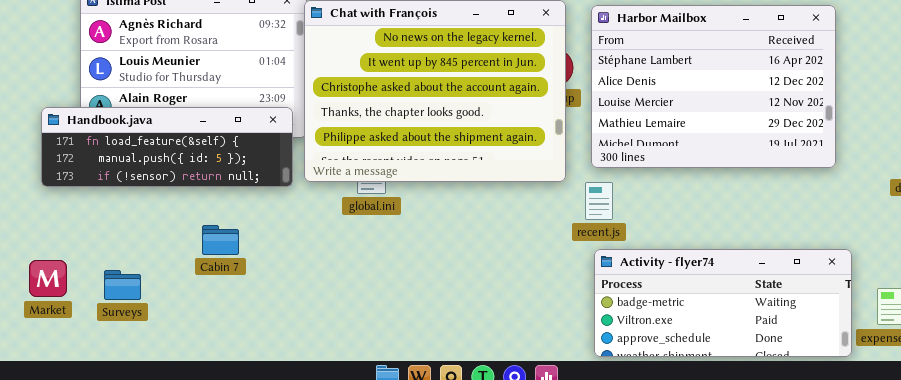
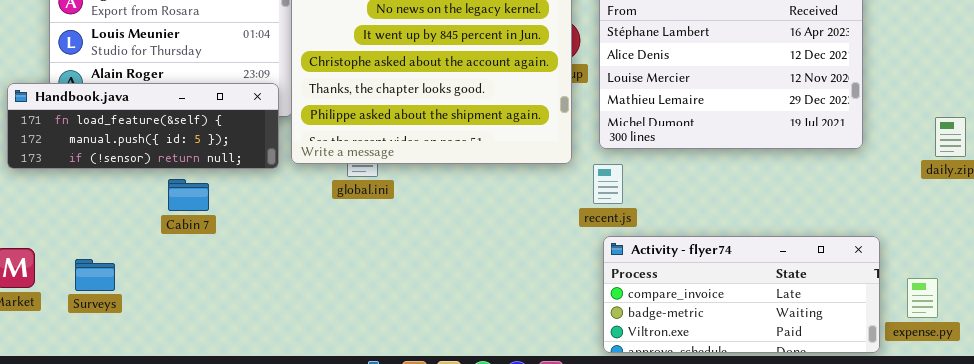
Cabin 7: [202,225,239,255] -> [168,179,209,211], moved
Activity - flyer74: [594,249,852,357] -> [603,236,880,353], scrolled up 1 row

